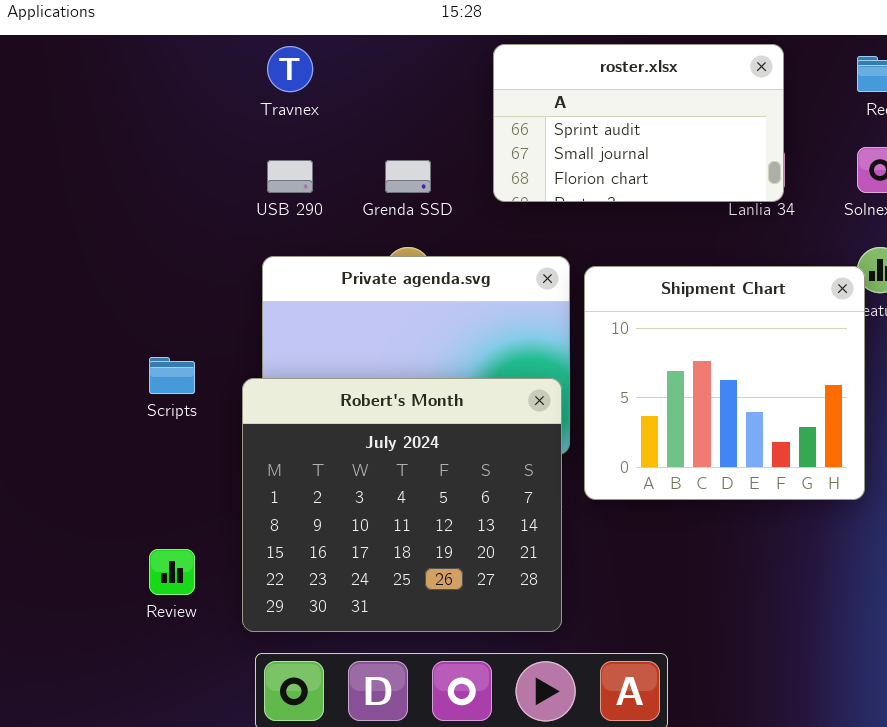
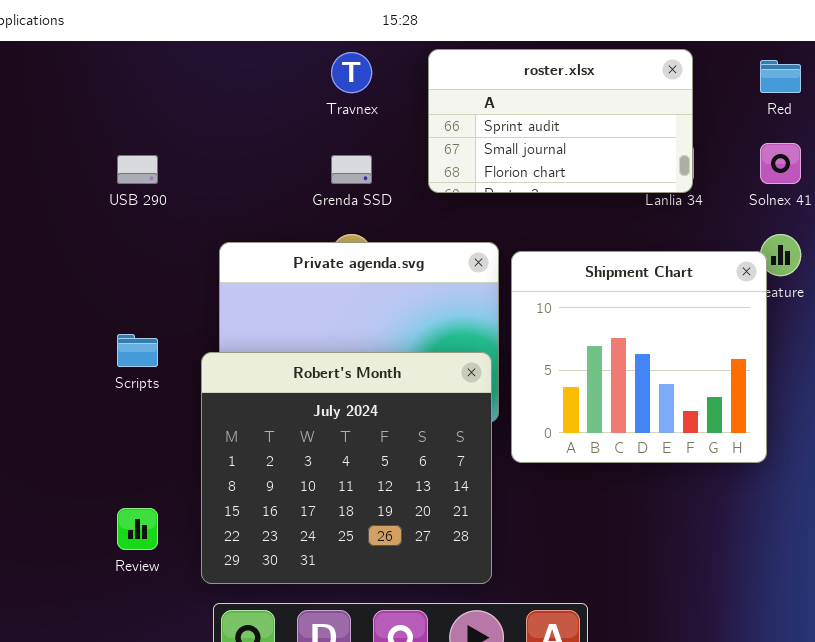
Travnex: [267,46,313,92] -> [331,52,372,93], moved
USB 290: [267,160,313,193] -> [117,155,158,184], moved

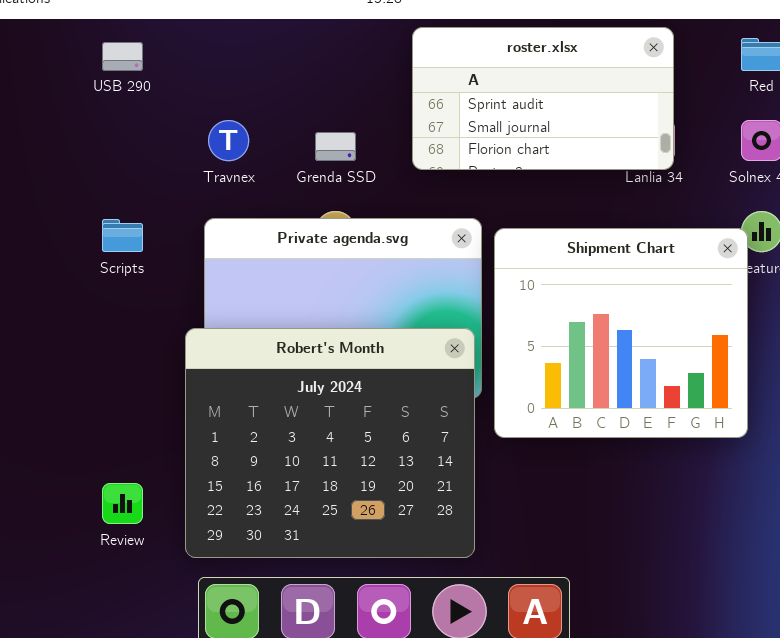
Travnex: [331,52,372,93] -> [208,120,249,161], moved
USB 290: [117,155,158,184] -> [102,42,143,71], moved
Scripts: [117,334,158,367] -> [102,219,143,252], moved

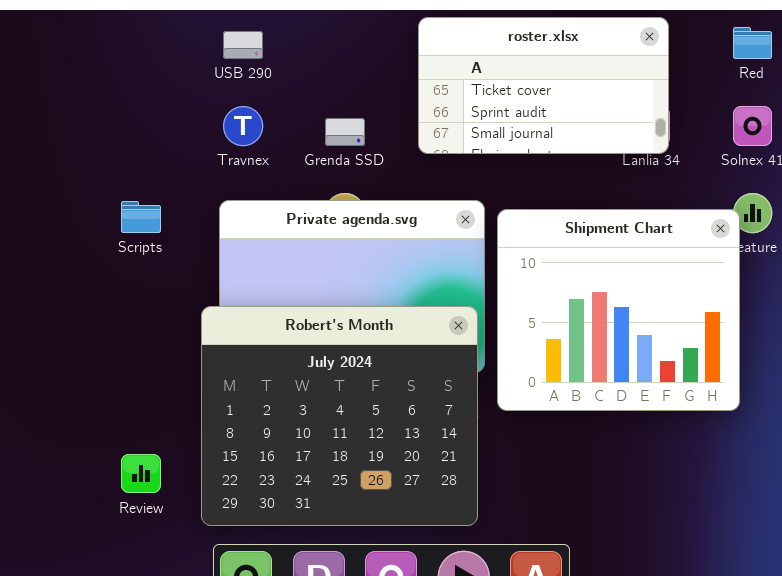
roster.xlsx: [412,27,674,170] -> [418,17,669,154], scrolled up 1 row
USB 290: [102,42,143,71] -> [223,31,263,59], moved

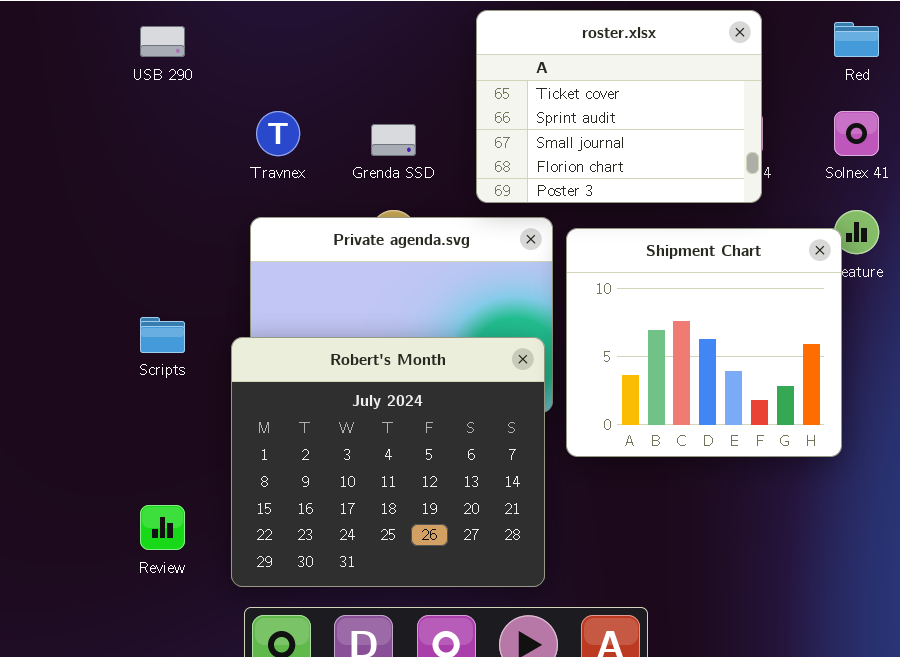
roster.xlsx: [418,17,669,154] -> [476,10,762,203], resized
USB 290: [223,31,263,59] -> [140,26,185,57], moved
Scripts: [121,201,161,233] -> [140,317,185,353], moved

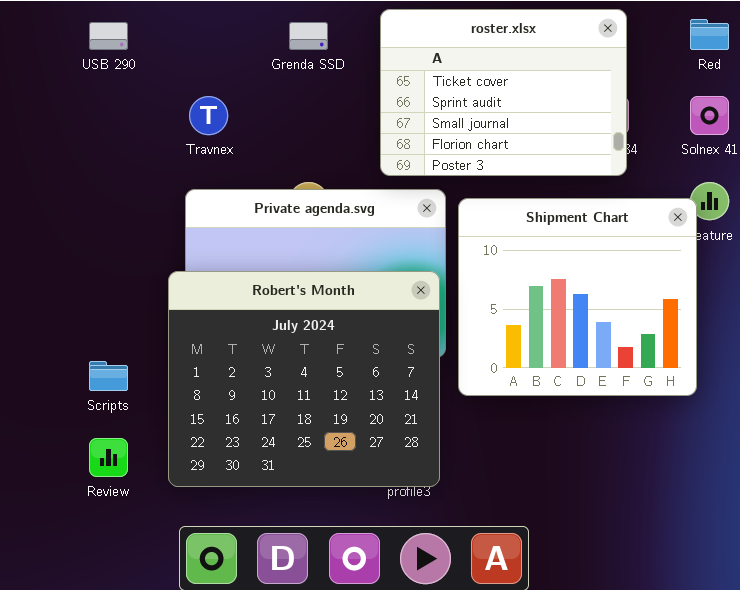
Grenda SSD: [371,124,416,156] -> [289,22,328,50], moved
Scripts: [140,317,185,353] -> [89,361,128,391], moved
Robert's Month: [231,337,545,587] -> [168,271,440,487], moved

